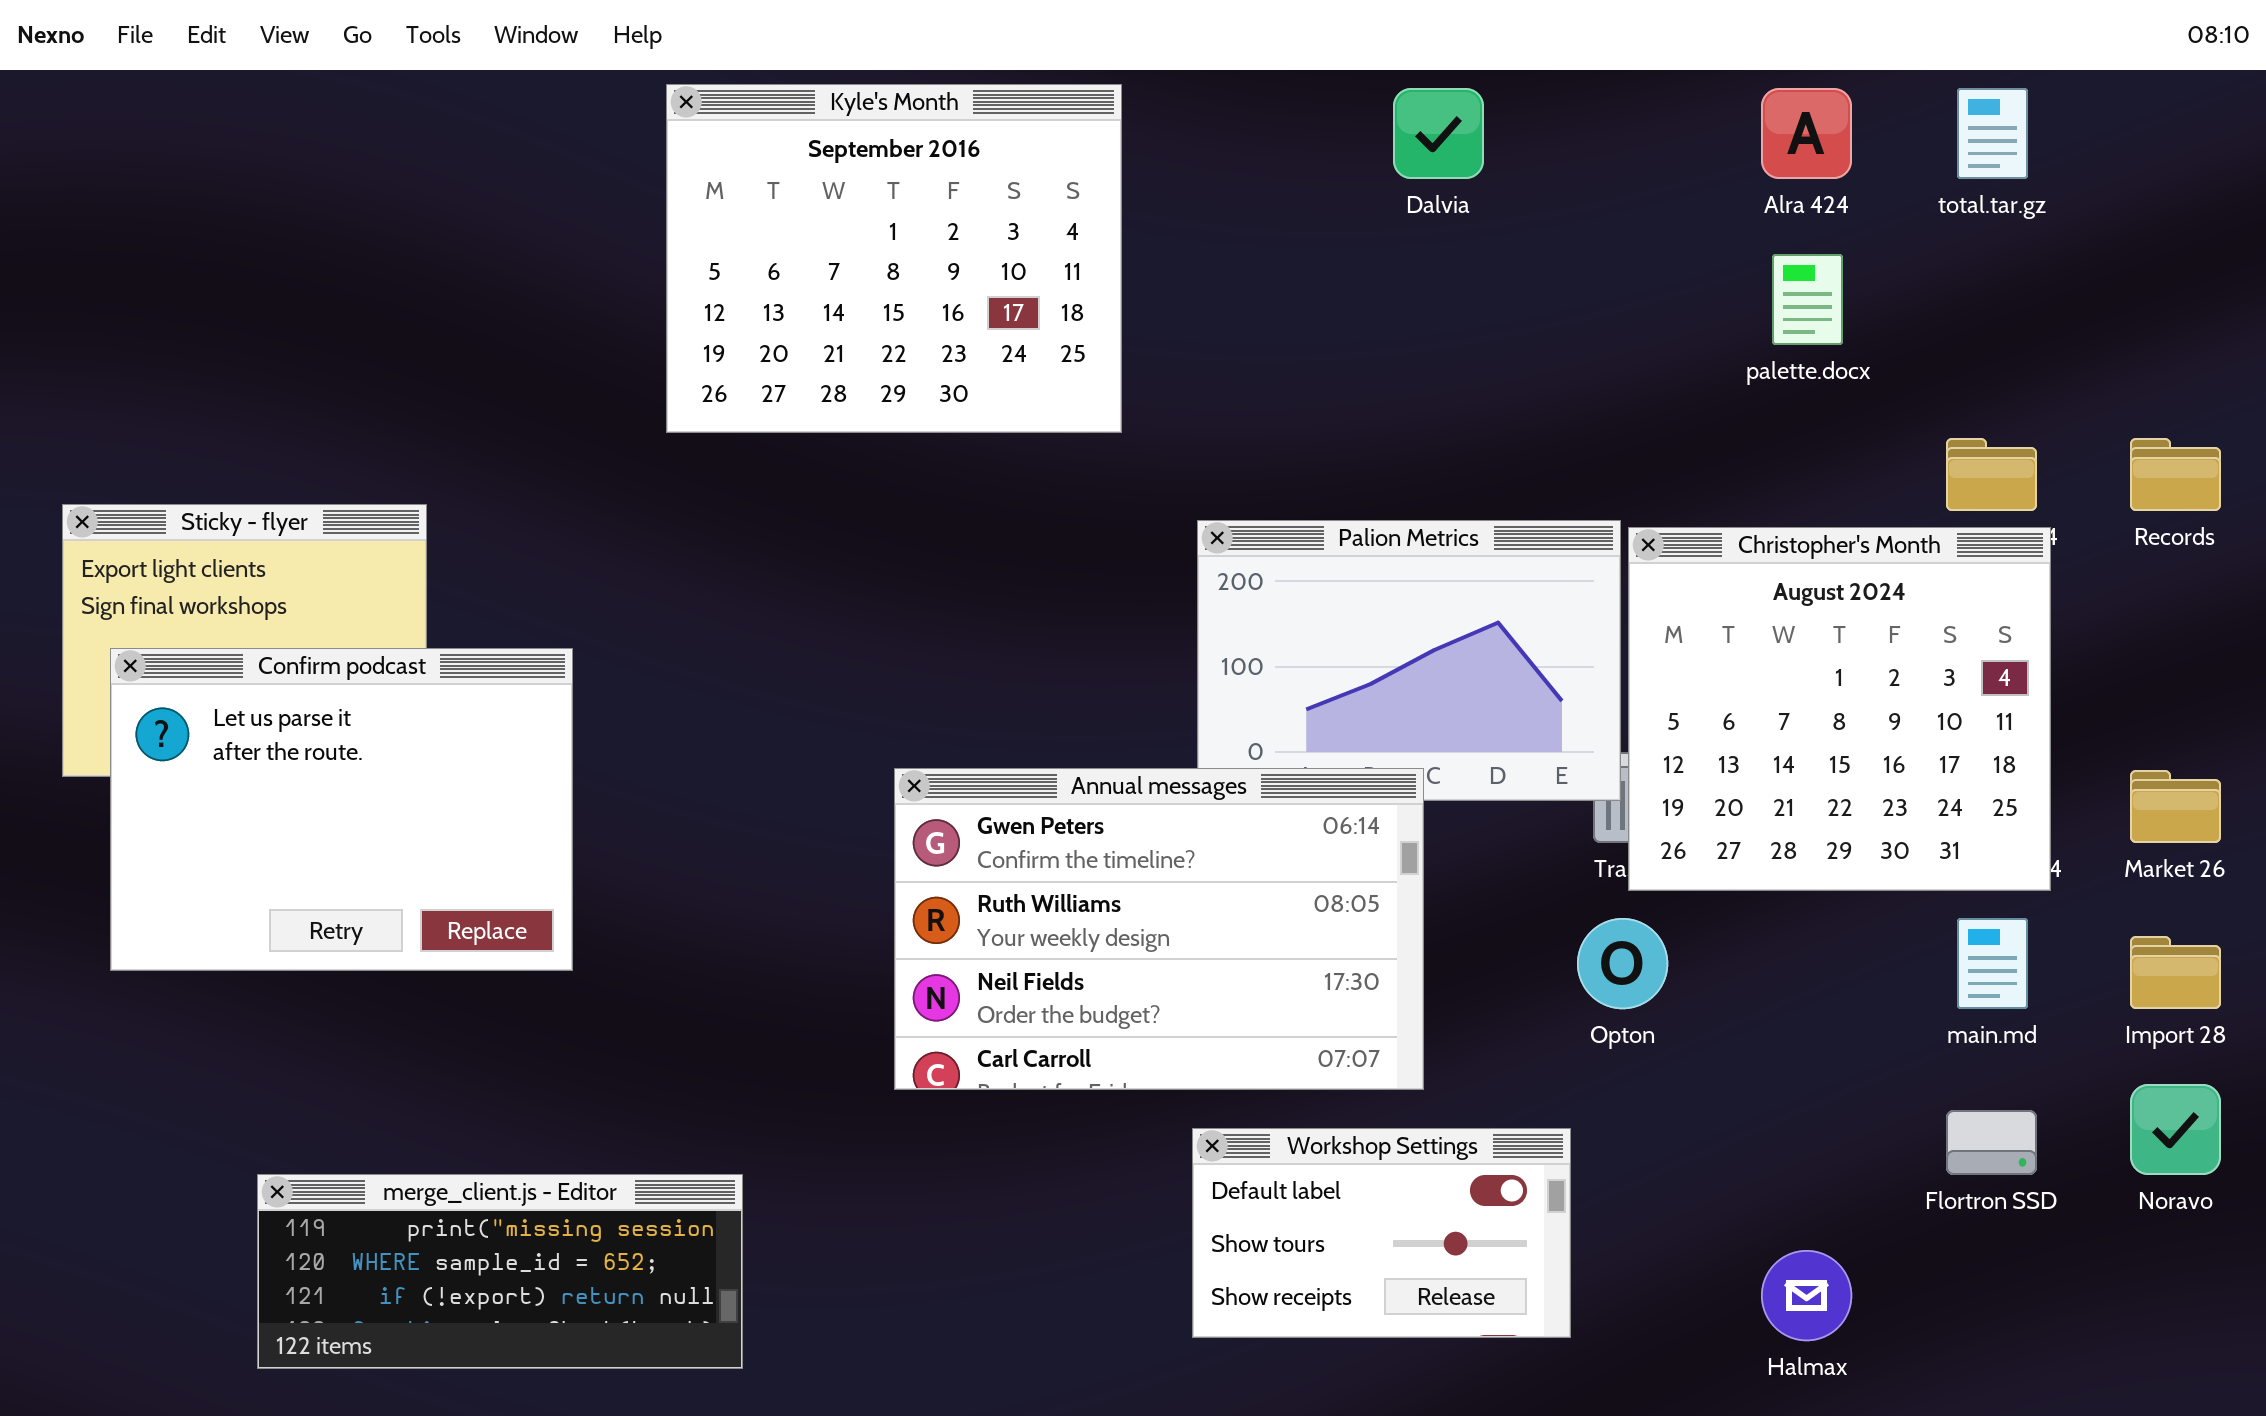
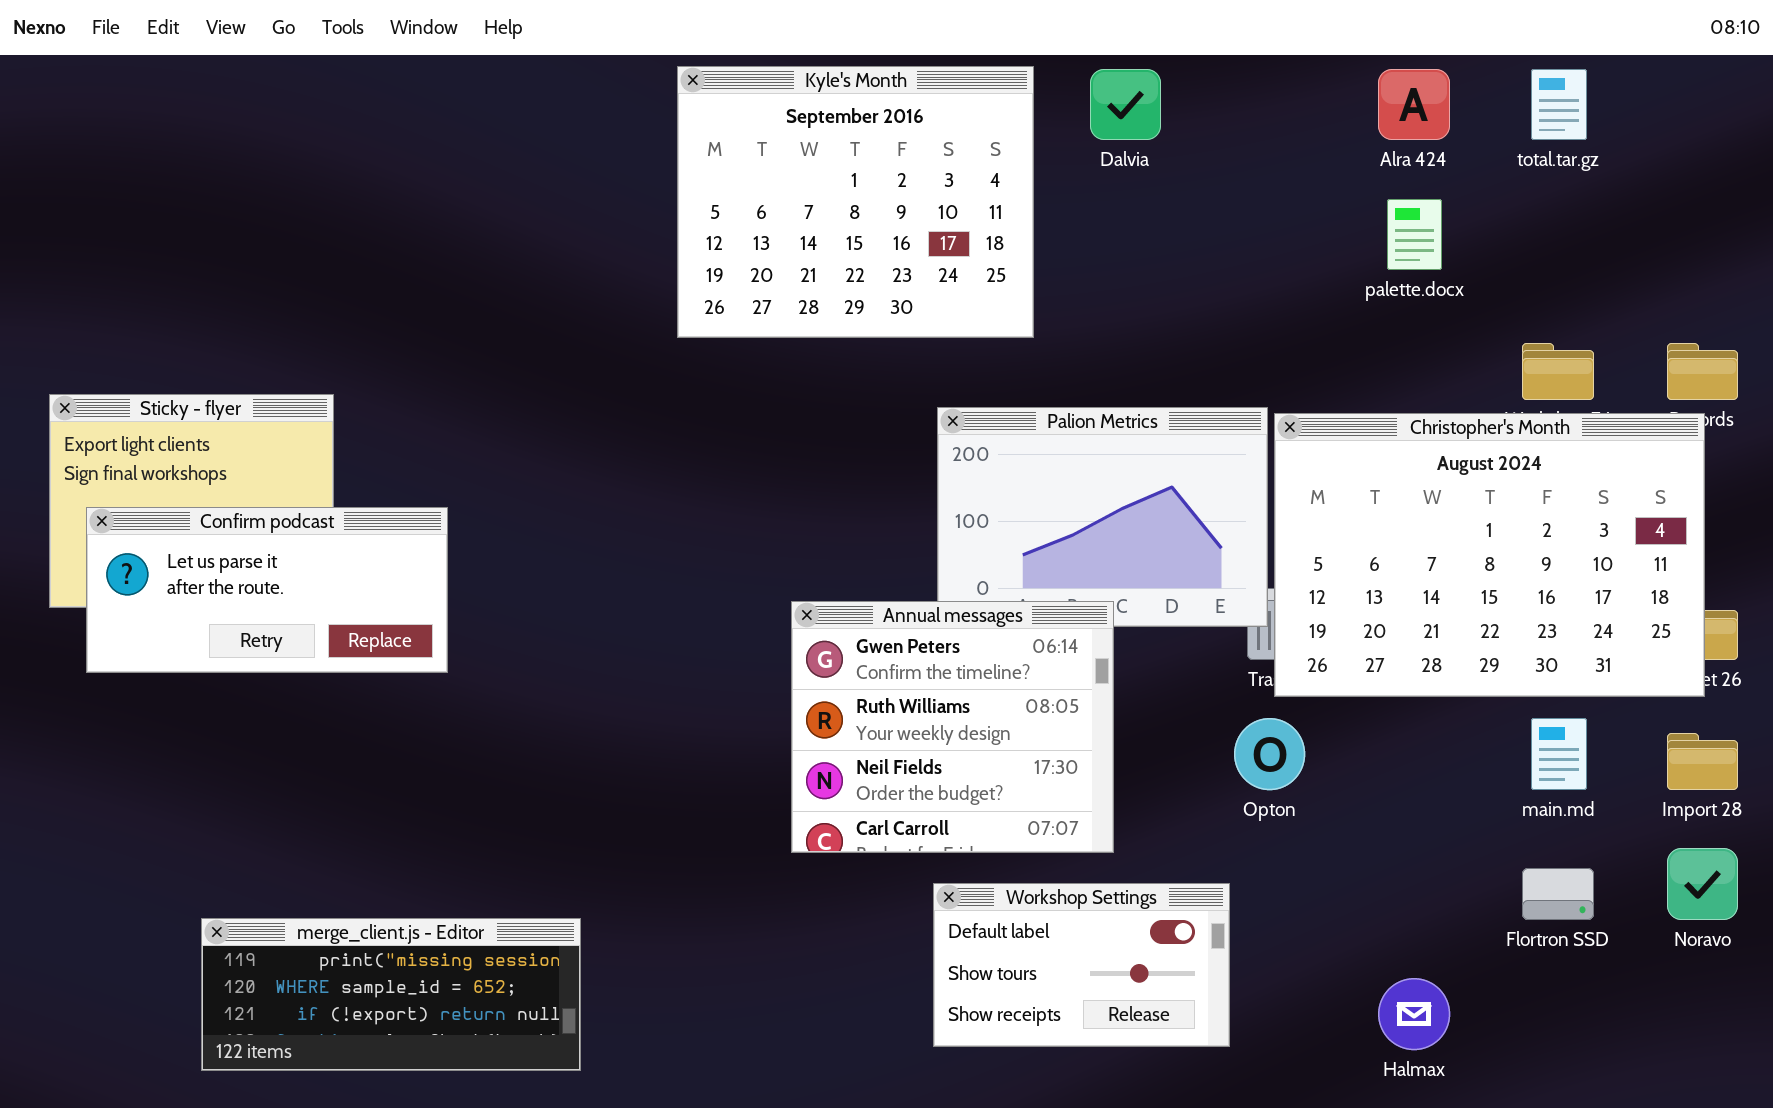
Kyle's Month: [666,84,1122,433] -> [677,66,1034,338], moved
Christopher's Month: [1628,527,2051,891] -> [1274,413,1705,697], resized
Confirm podcast: [110,648,573,971] -> [86,507,448,673], resized
Annual messages: [894,768,1424,1090] -> [791,601,1114,853], resized

